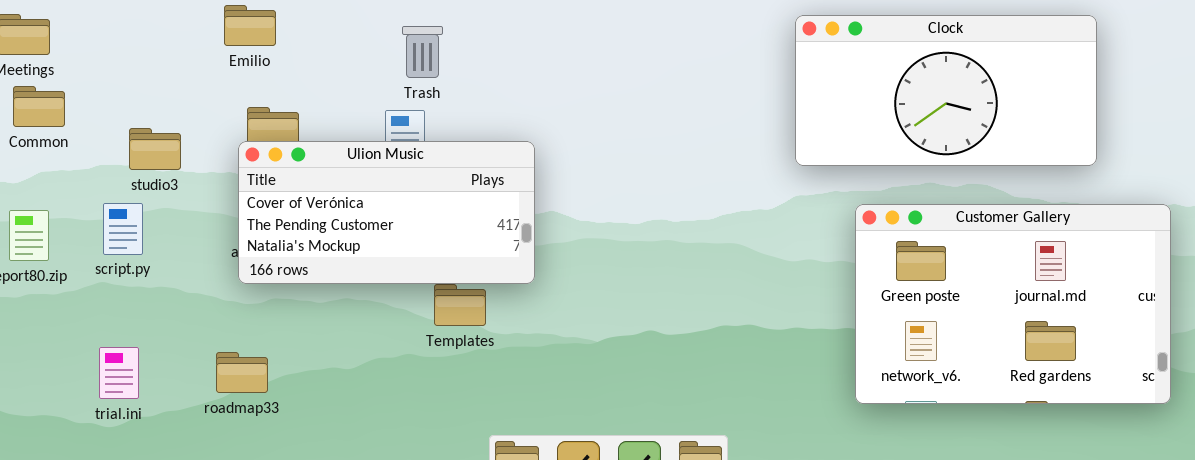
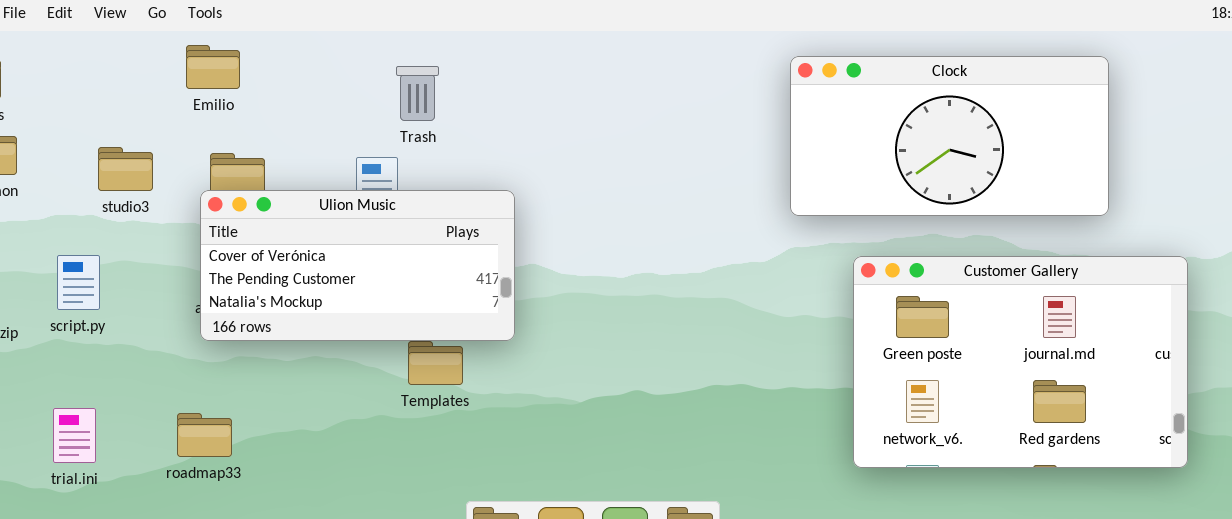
Trash: [402,26,443,78] -> [396,66,439,121], moved
studio3: [129,128,181,170] -> [98,147,153,191], moved

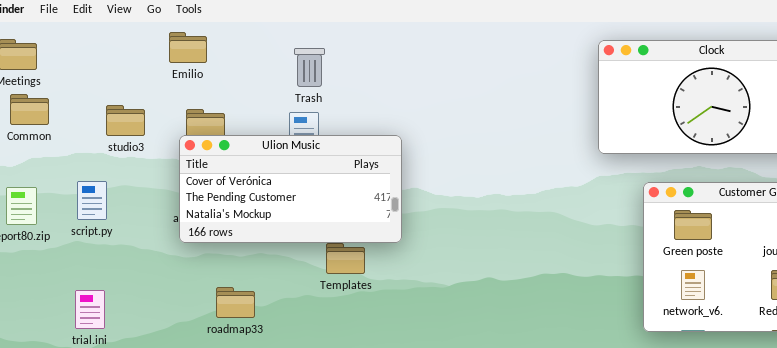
Trash: [396,66,439,121] -> [294,48,325,87], moved
roadmap33: [177,413,232,457] -> [216,287,255,318], moved

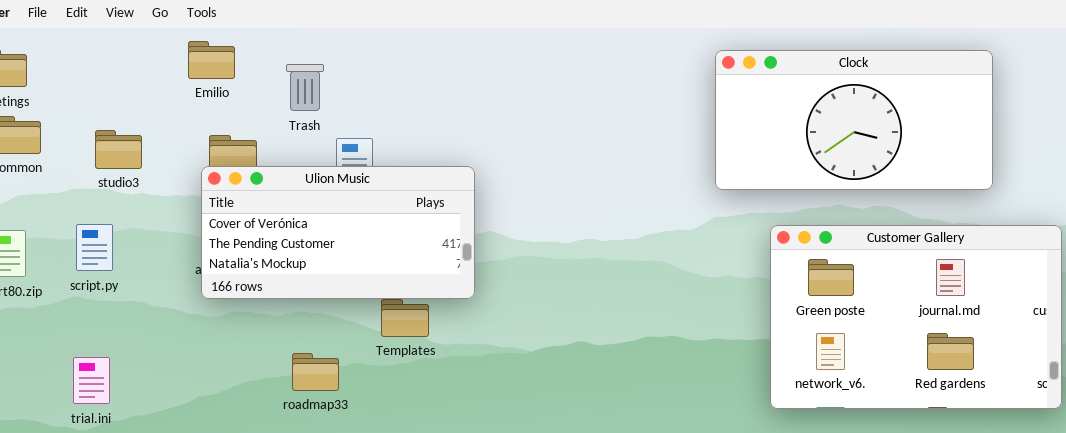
Trash: [294,48,325,87] -> [286,64,324,111], moved
studio3: [106,105,145,136] -> [95,130,142,169], moved
roadmap33: [216,287,255,318] -> [292,353,339,391], moved

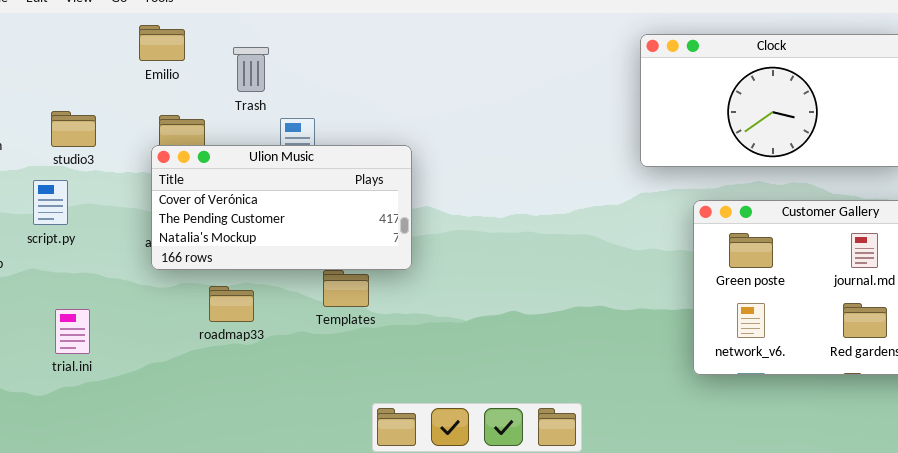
script.py: [76,224,113,271] -> [33,180,68,225], moved
roadmap33: [292,353,339,391] -> [209,286,254,322], moved
trial.ini: [73,357,110,404] -> [55,309,90,354], moved

